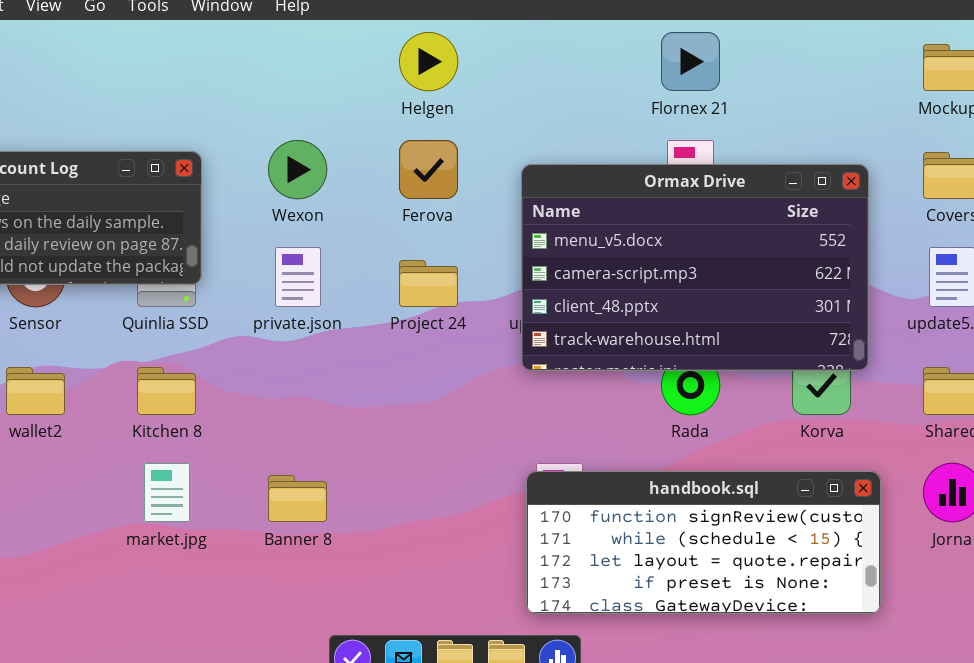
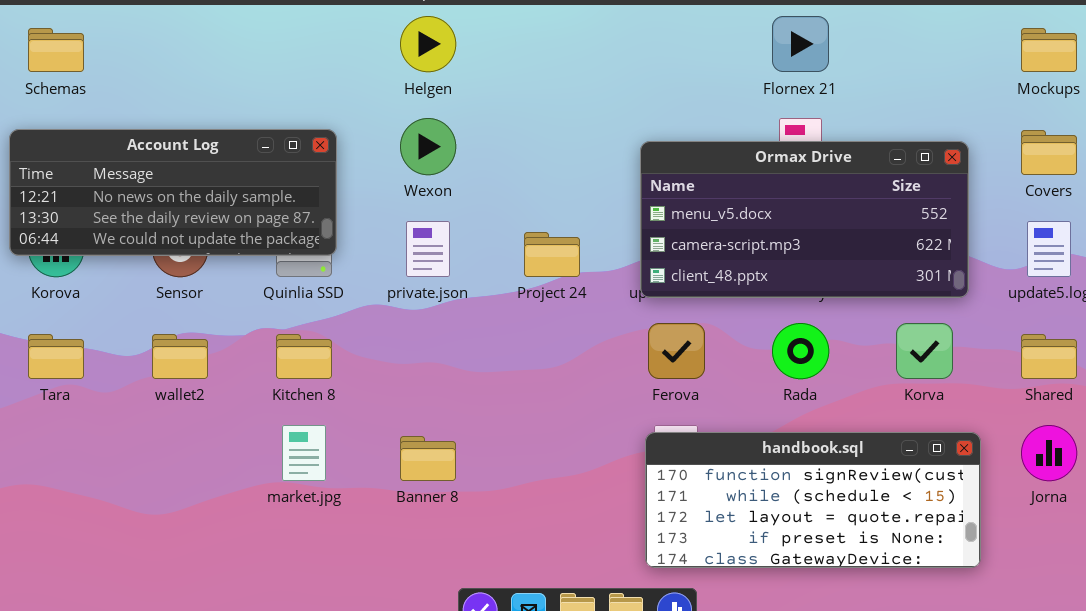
Helgen: [399,32,458,91] -> [400,16,456,72], moved
Ferova: [399,140,458,199] -> [648,323,705,379], moved
Ormax Drive: [521,164,869,371] -> [640,141,969,298], resized

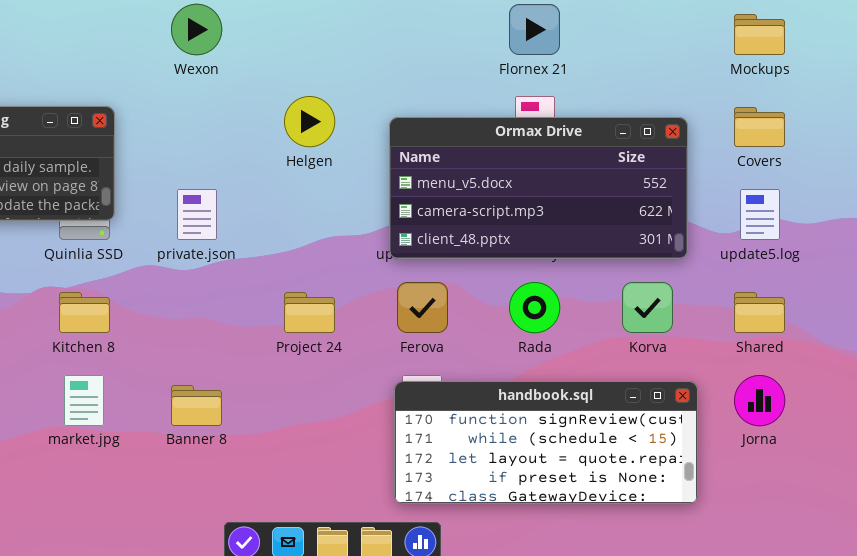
Helgen: [400,16,456,72] -> [284,96,335,147], moved
Wexon: [400,118,456,175] -> [171,4,222,55], moved
Project 24: [524,232,580,277] -> [284,292,335,333], moved

